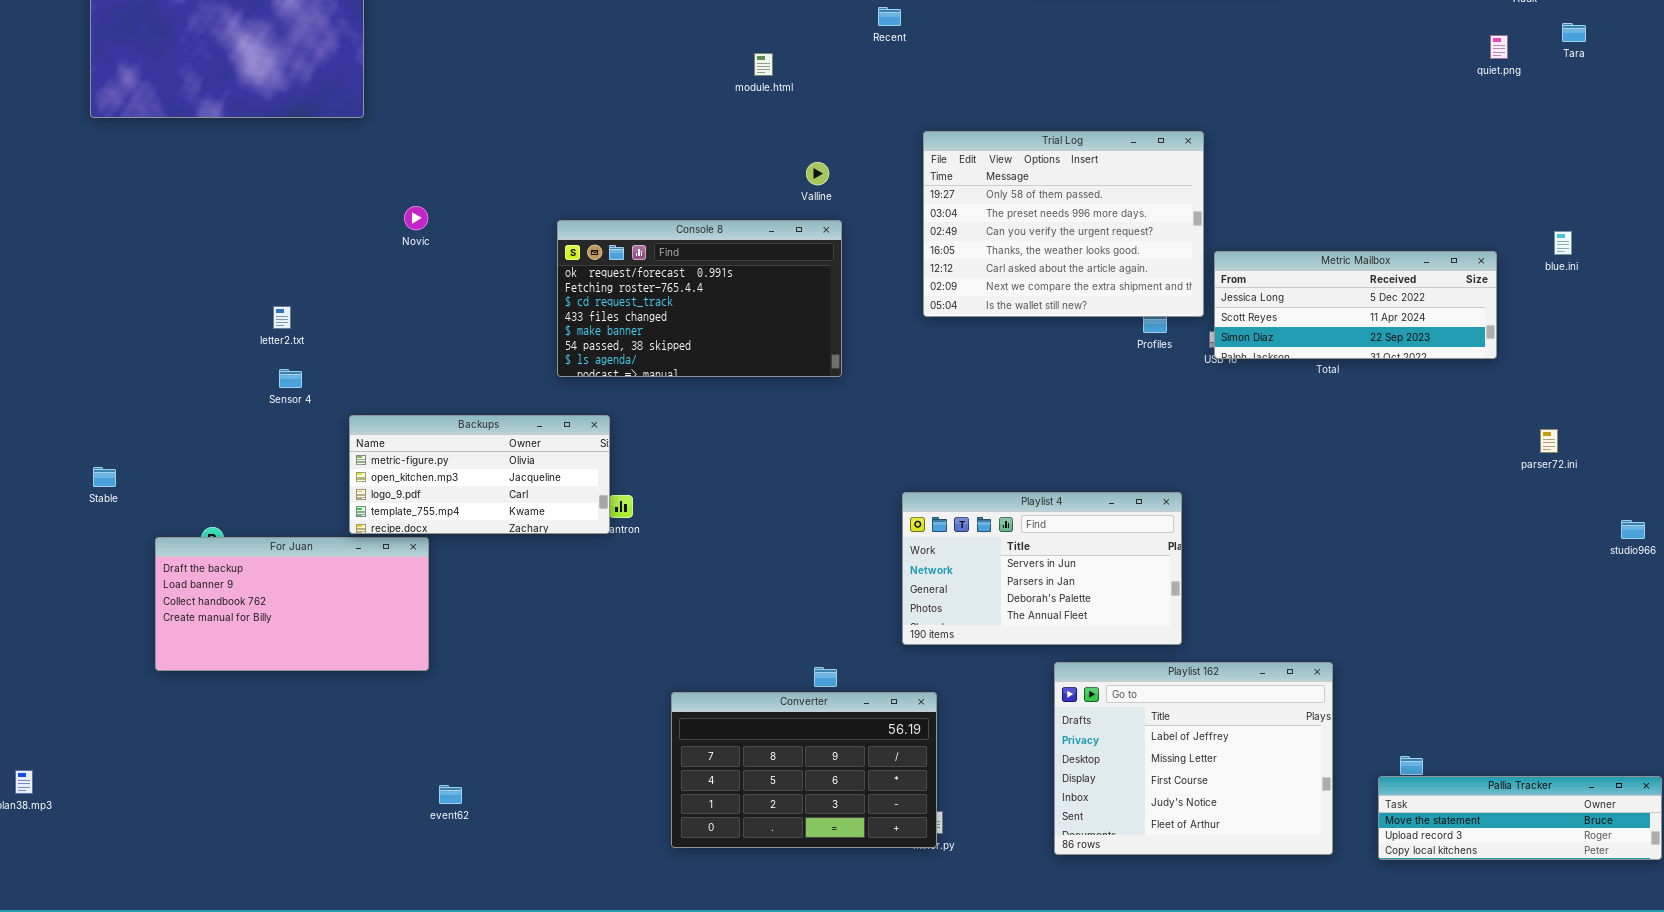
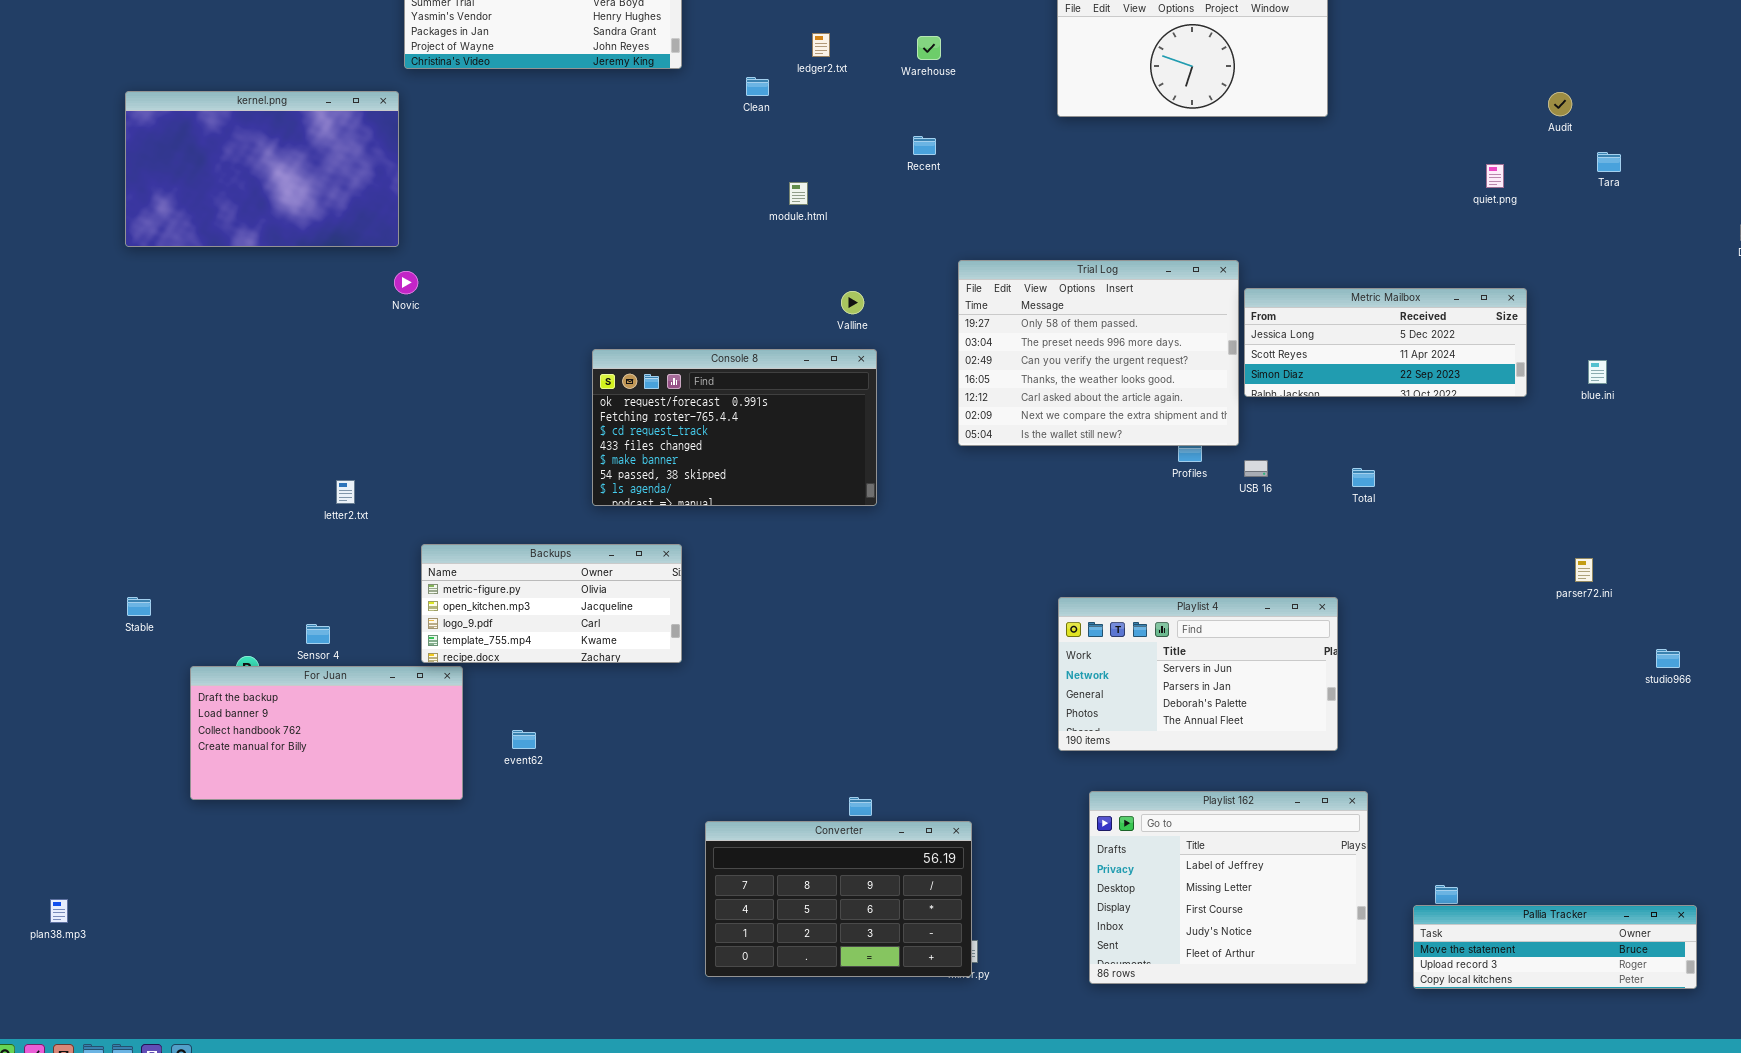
quiet.png: [1490,35,1508,59] -> [1486,164,1504,188], moved
Novic: [404,206,428,230] -> [394,271,418,294], moved
Metric Mailbox: [1214,251,1497,359] -> [1244,288,1527,397], moved
letter2.txt: [273,306,291,329] -> [336,480,355,504], moved
Sensor 4: [279,369,302,388] -> [306,624,330,644], moved
Backups: [349,415,610,534] -> [421,544,682,663], moved
Playlist 4: [902,492,1182,645] -> [1058,597,1338,751], moved
event62: [439,785,462,804] -> [512,730,536,749], moved

